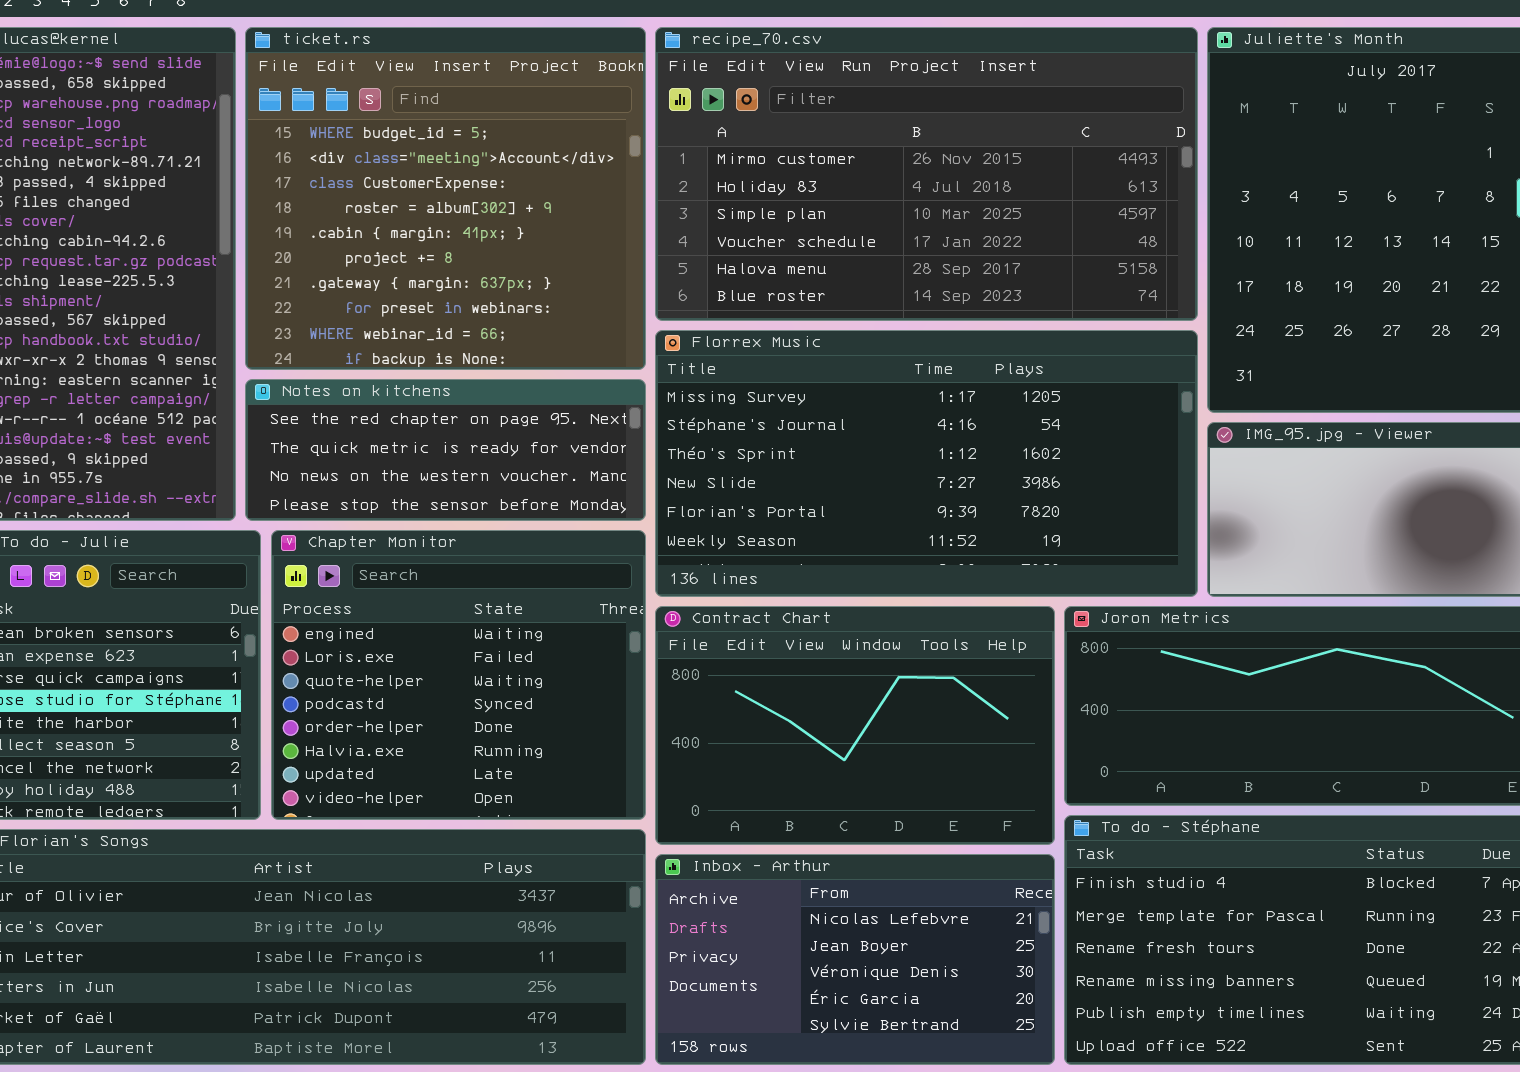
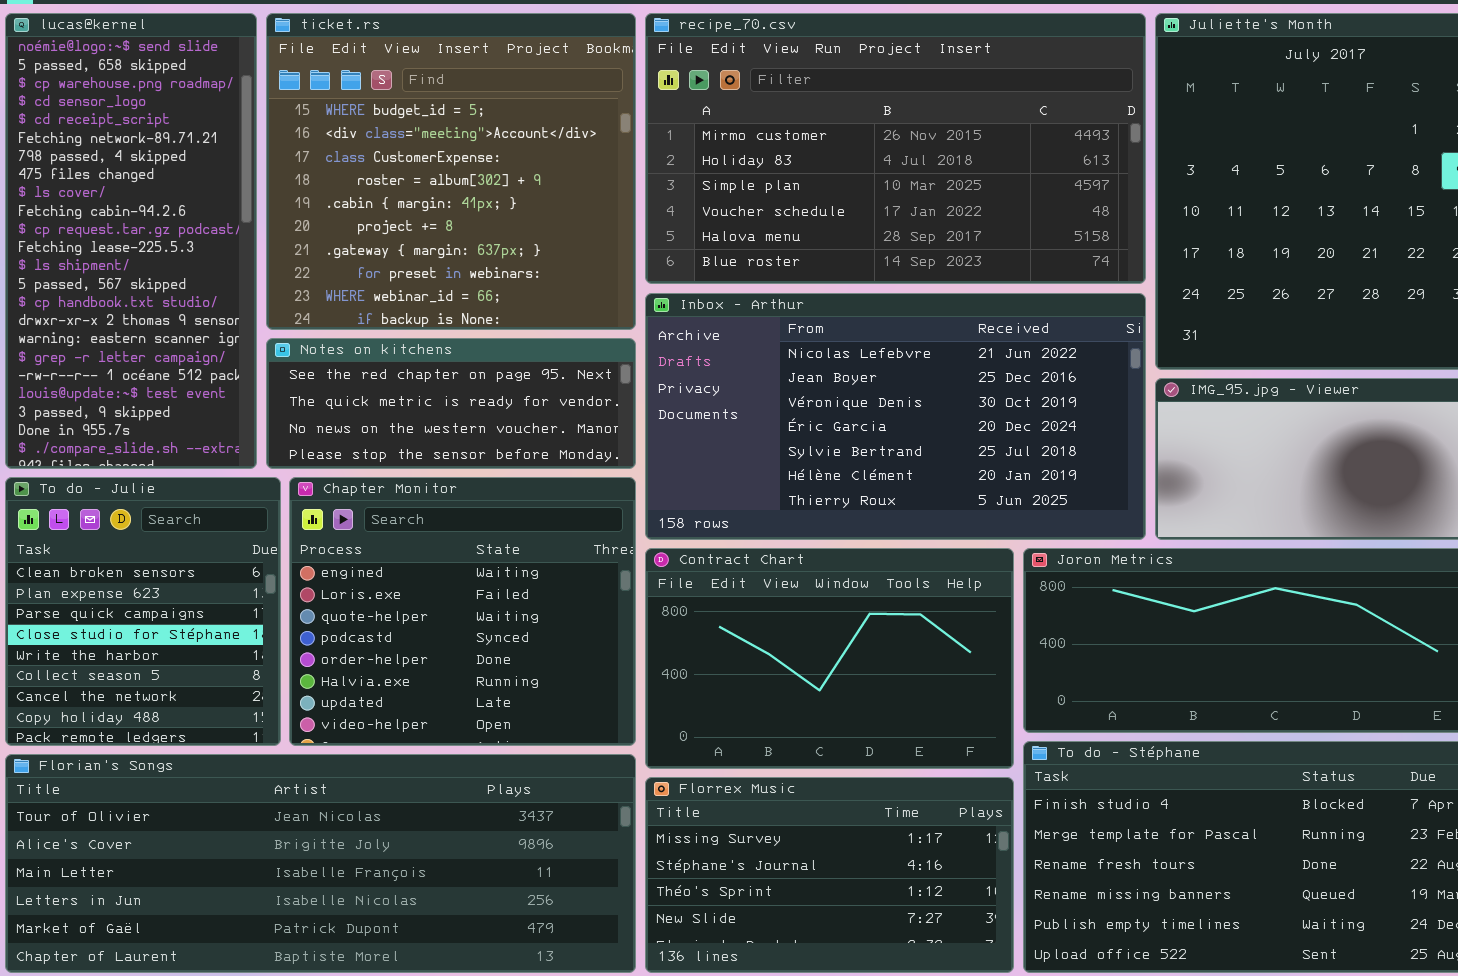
Florrex Music: [655,330,1198,597] -> [645,777,1014,973], moved, resized
Inbox - Arthur: [655,854,1055,1065] -> [645,293,1146,540], moved, resized

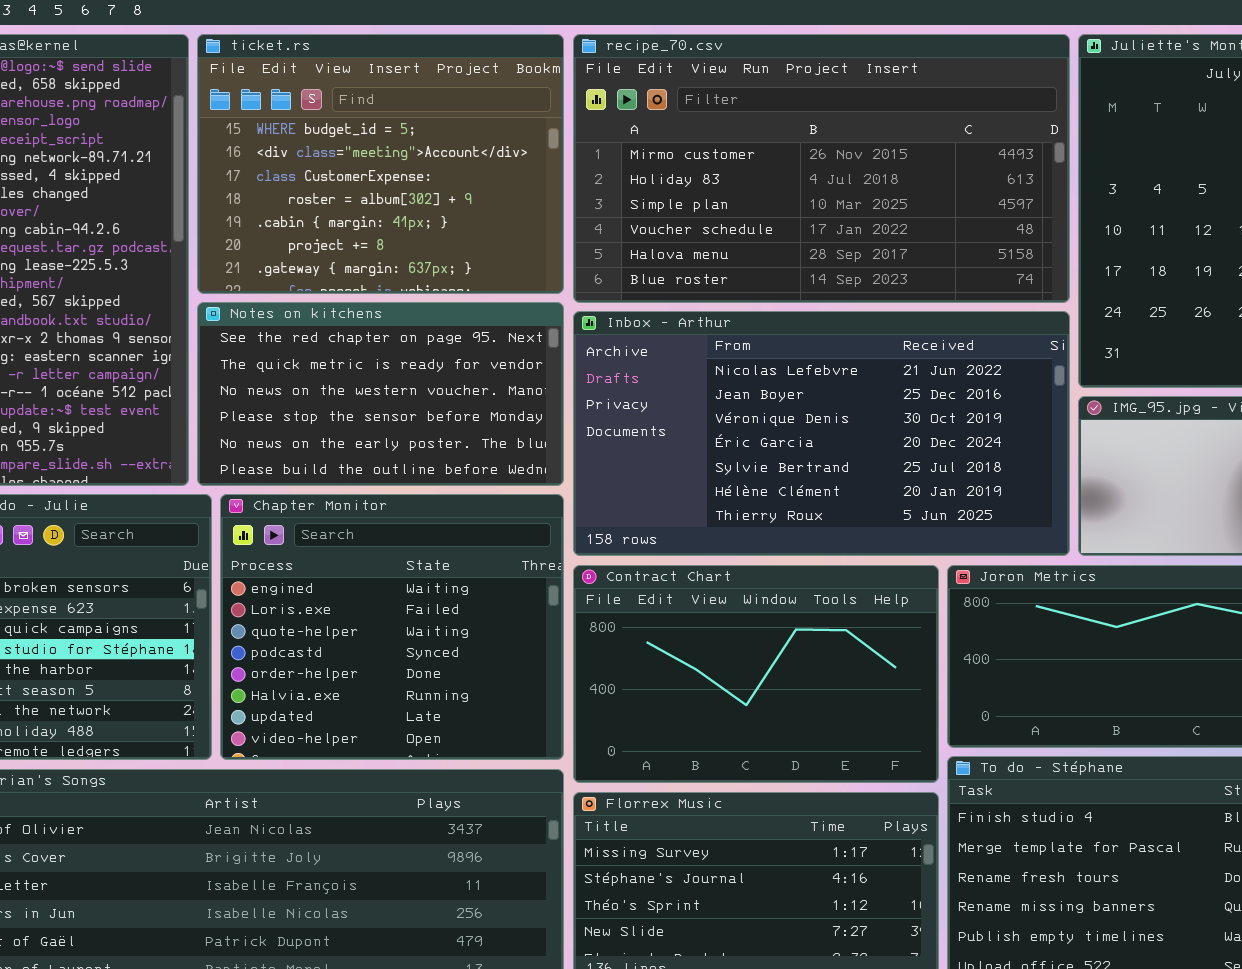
ticket.rs: [266,13,636,330] -> [197,34,564,294], resized
Notes on kitchens: [266,338,636,469] -> [197,302,564,486], resized

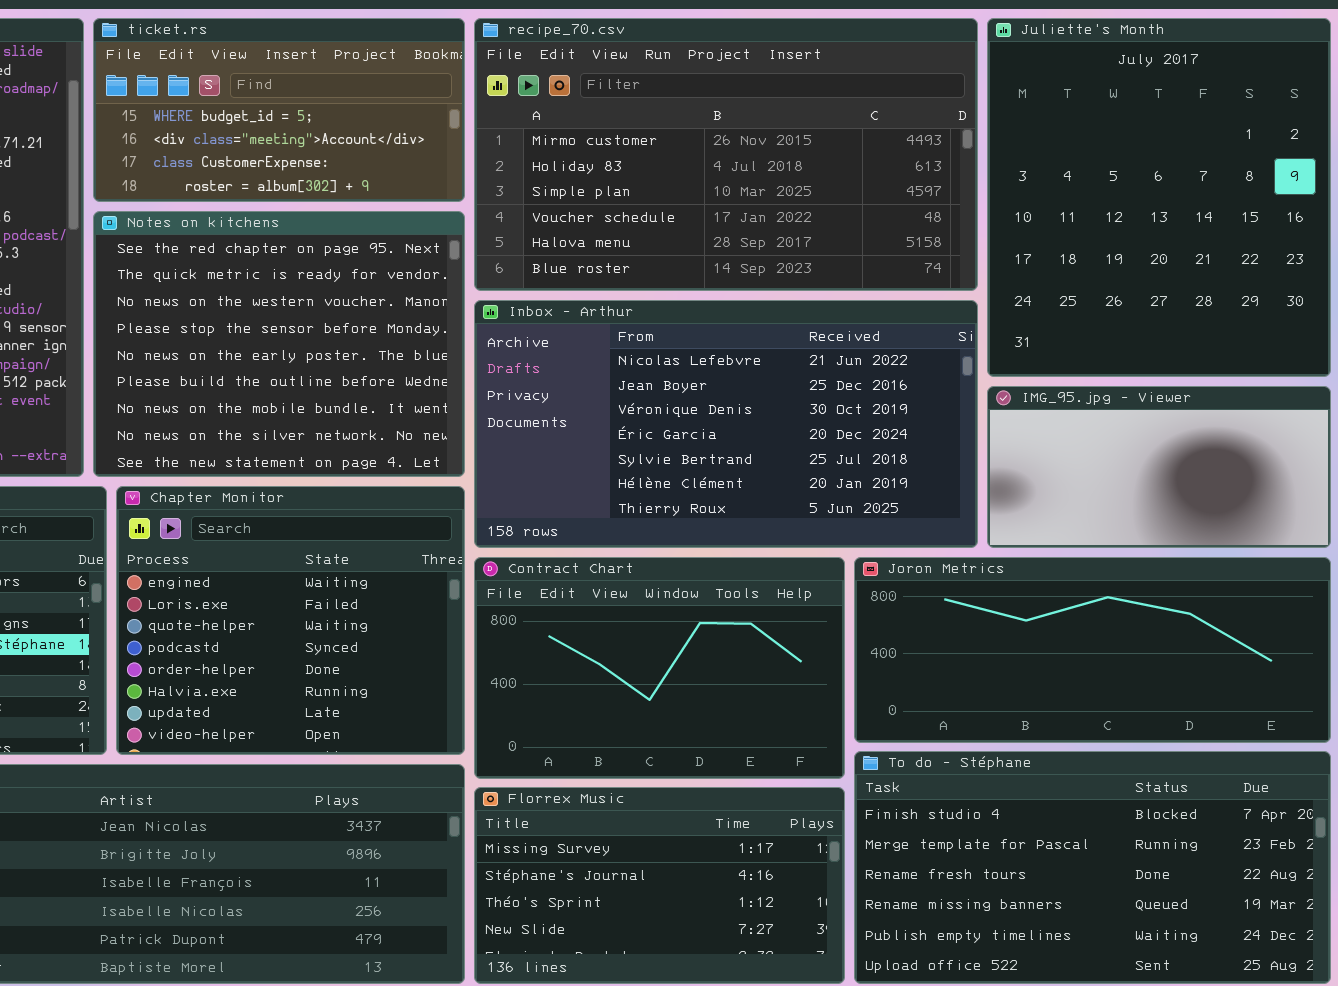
ticket.rs: [197,34,564,294] -> [93,18,465,202], resized
Notes on kitchens: [197,302,564,486] -> [93,211,465,477], resized

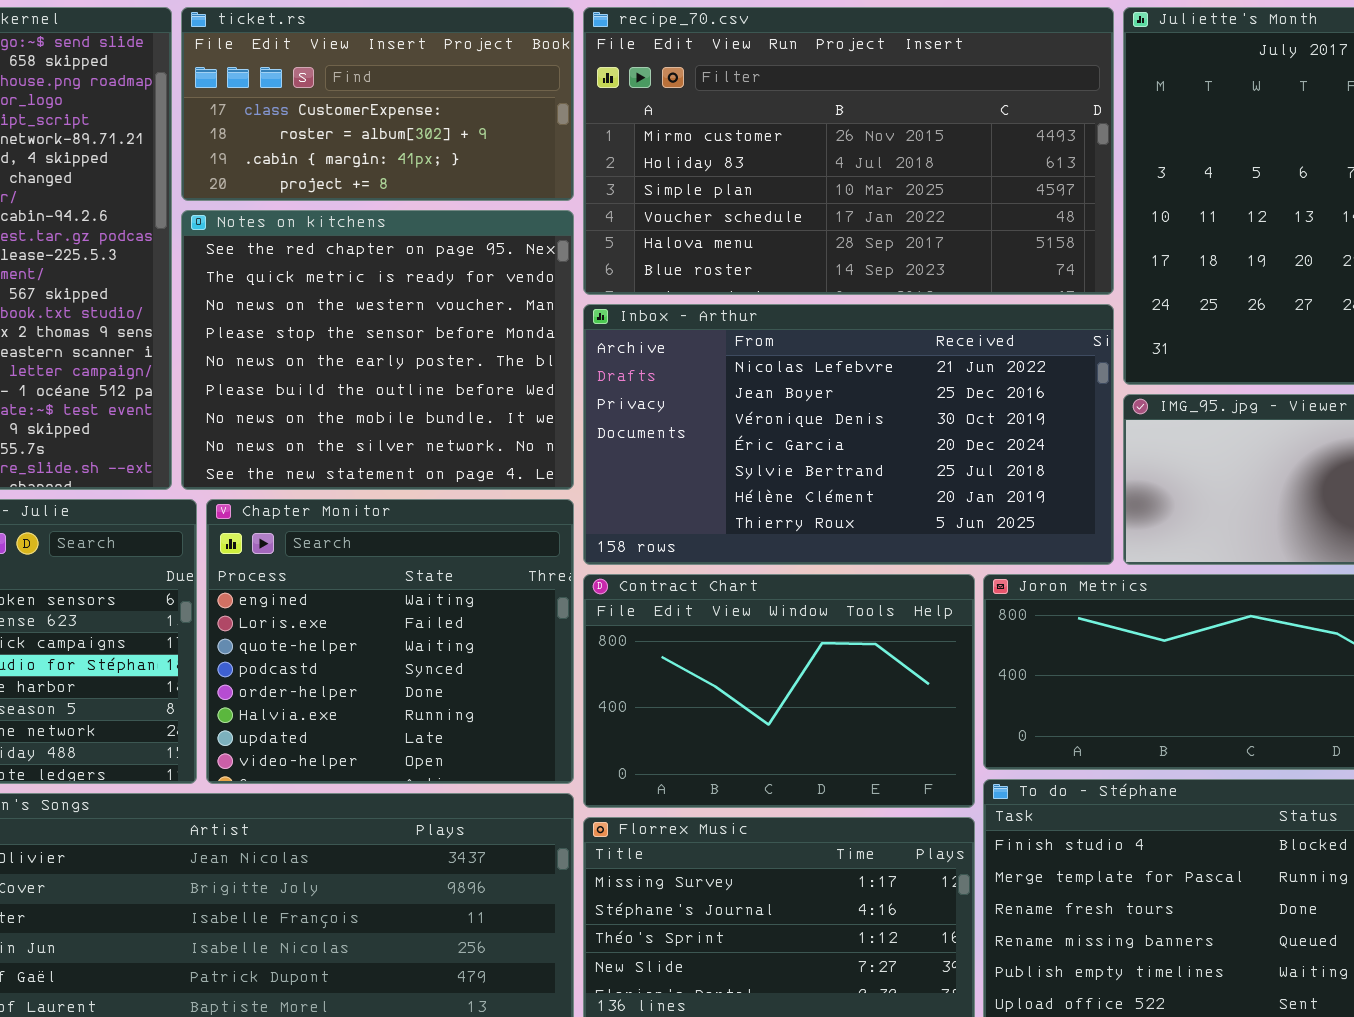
ticket.rs: [93,18,465,202] -> [181,7,574,201], scrolled down 2 rows

